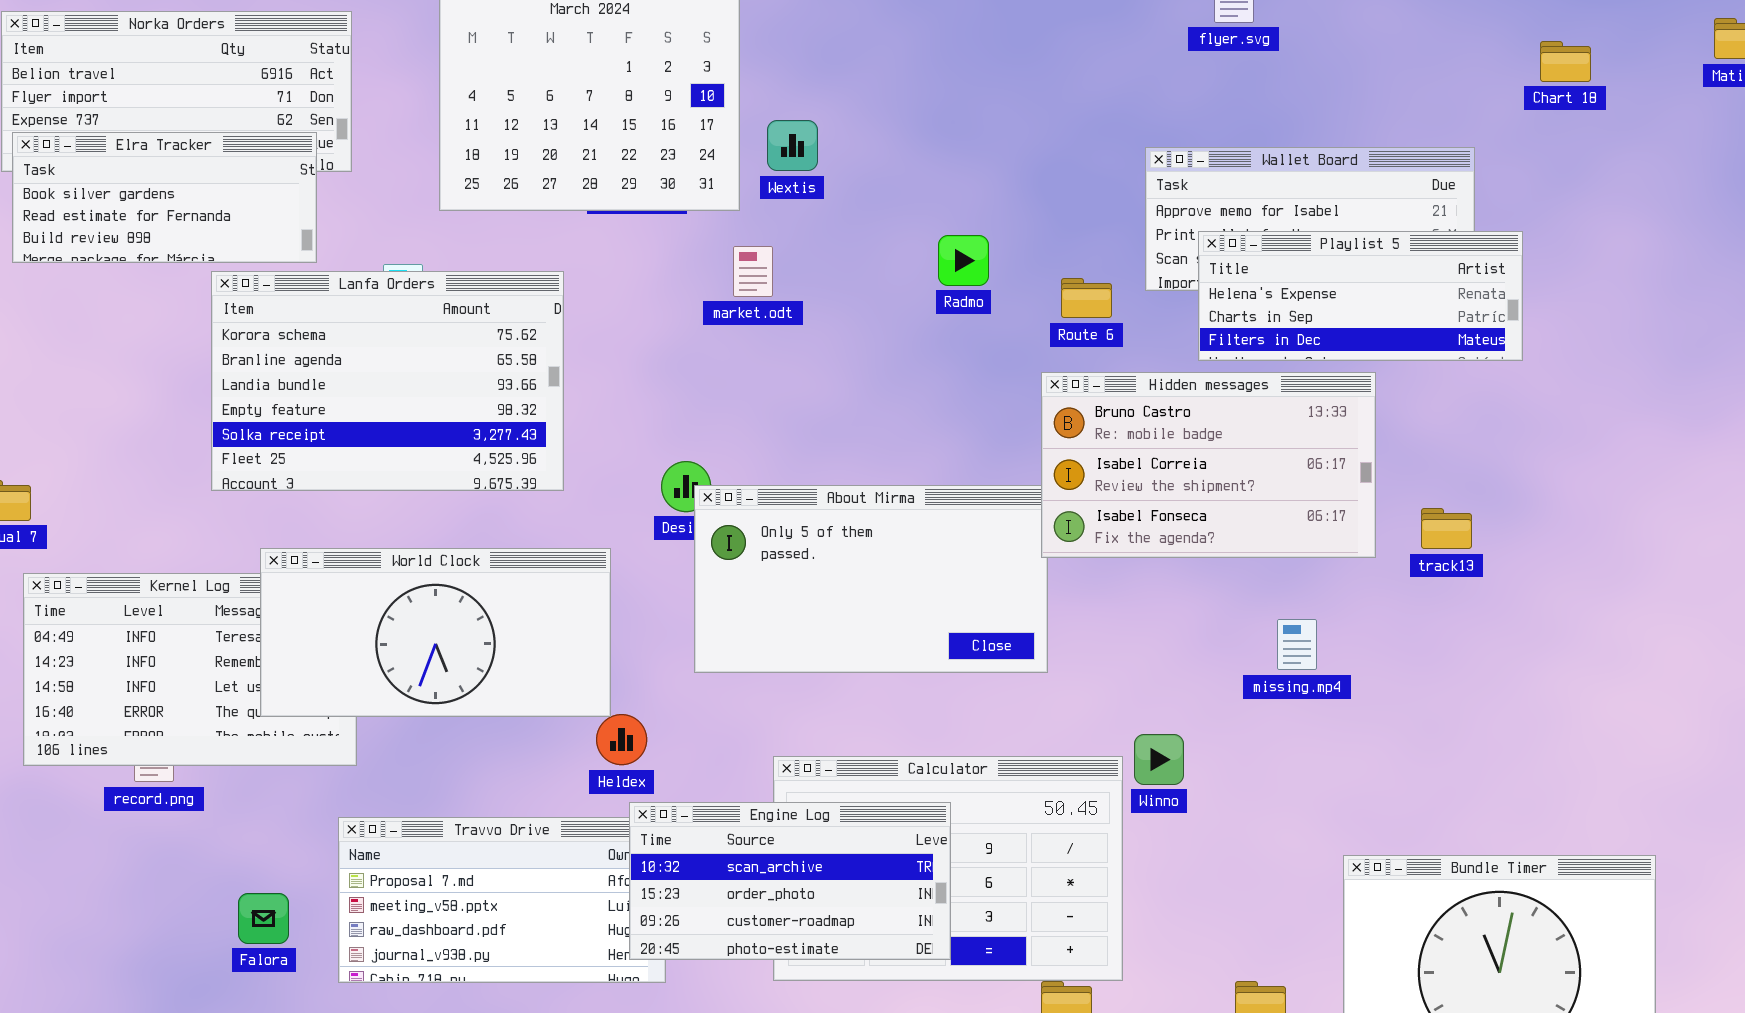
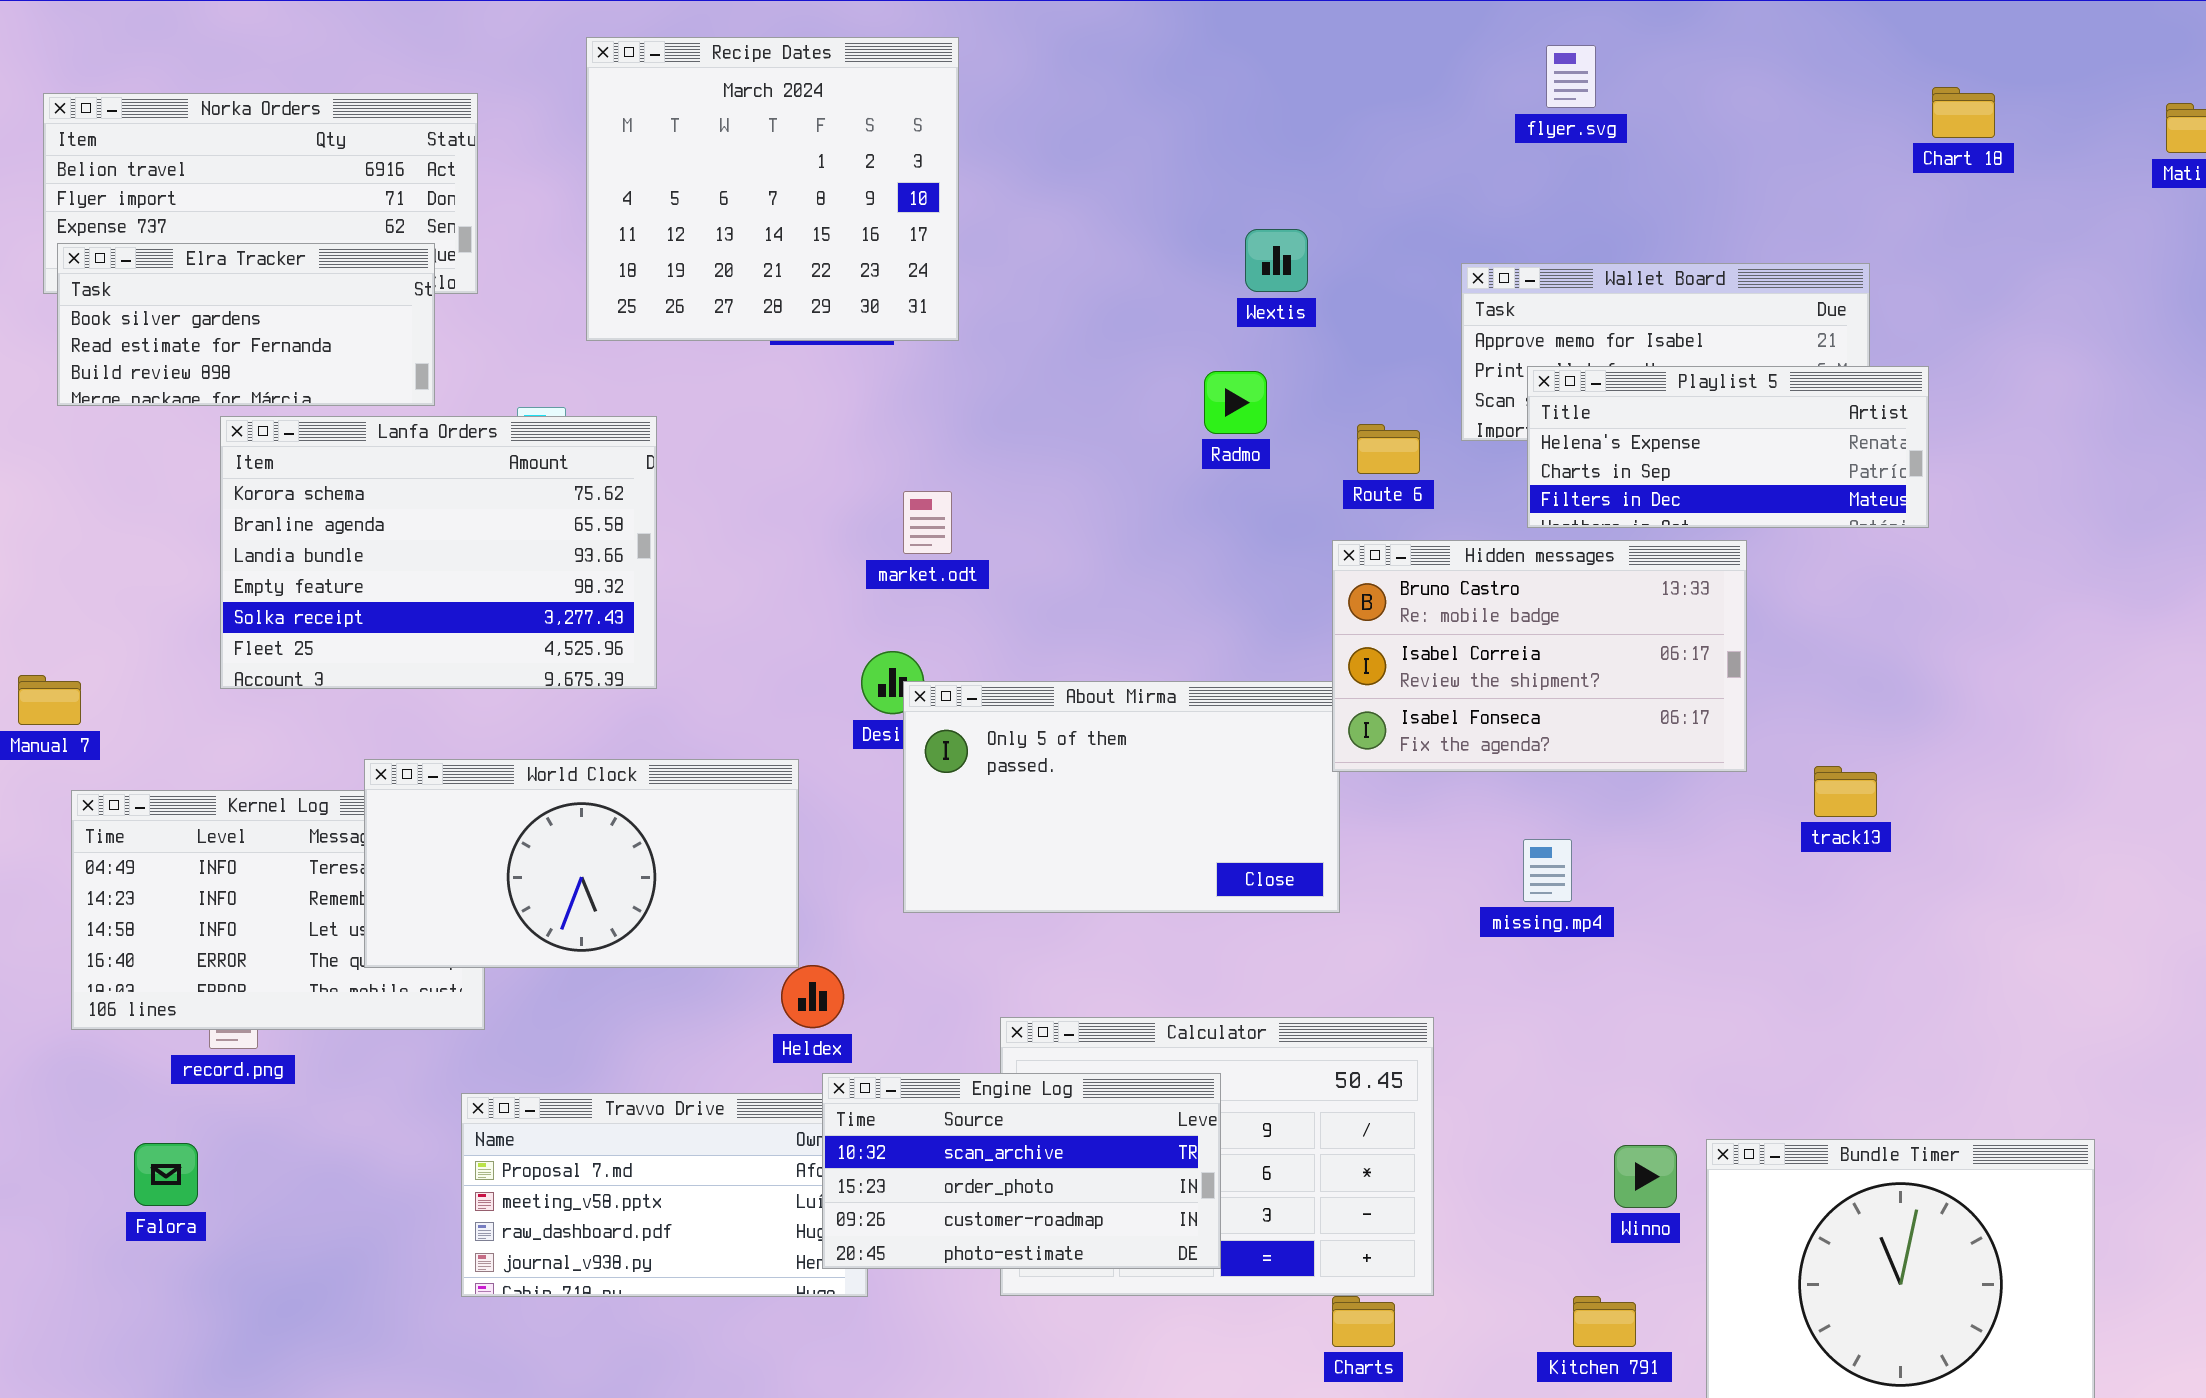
Chart 18: [1540,41,1591,82] -> [1932,87,1995,138], moved
Wextis: [767,120,818,171] -> [1245,229,1308,292], moved
market.odt: [733,246,773,297] -> [903,491,952,554], moved
Lanfa Orders: [211,271,564,491] -> [220,416,657,689], moved
track13: [1421,508,1472,549] -> [1814,766,1877,817], moved
missing.mp4: [1277,619,1317,670] -> [1523,839,1572,902], moved
Winno: [1134,734,1184,785] -> [1614,1145,1677,1208], moved
Falora: [238,893,289,944] -> [134,1143,198,1206], moved

